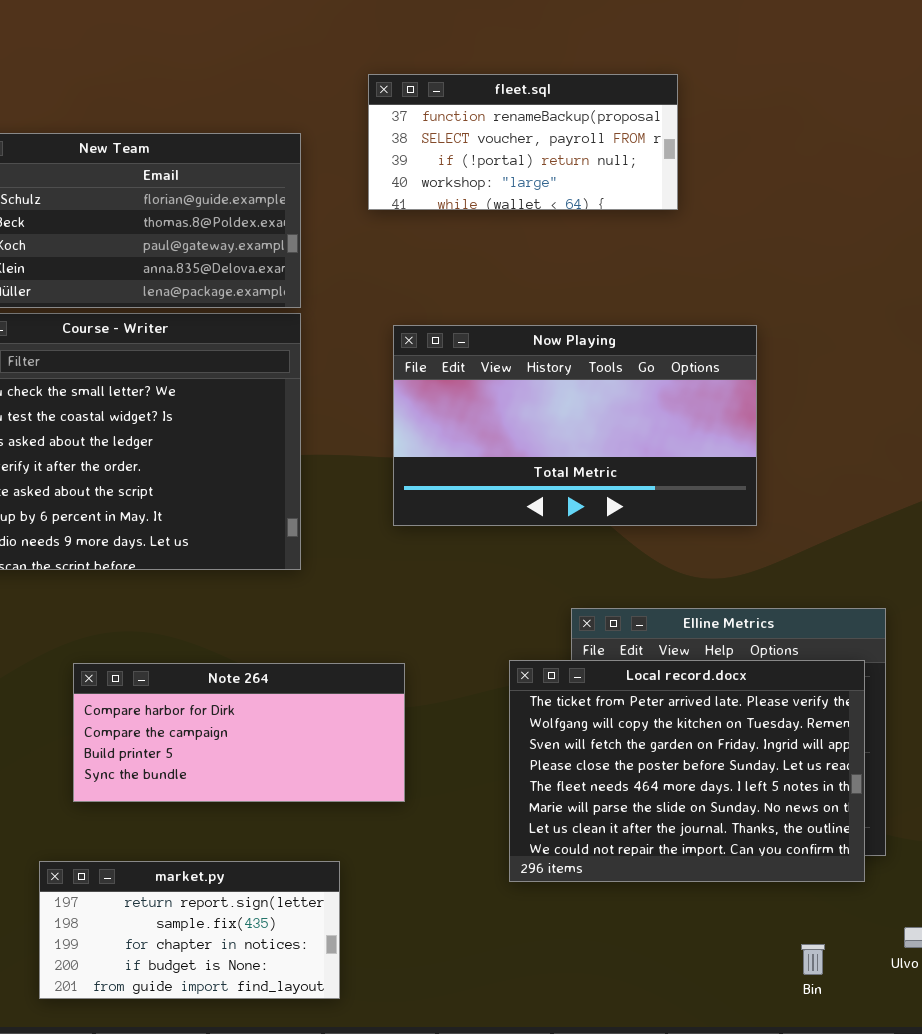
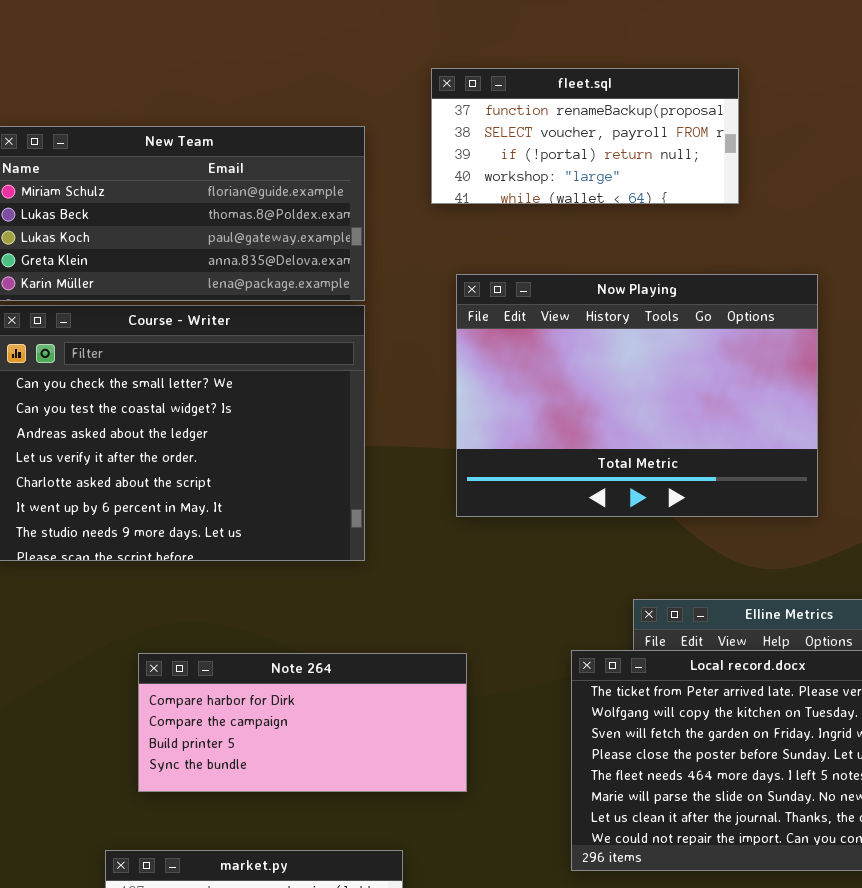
Now Playing: [393,325,757,526] -> [456,274,818,517], resized

